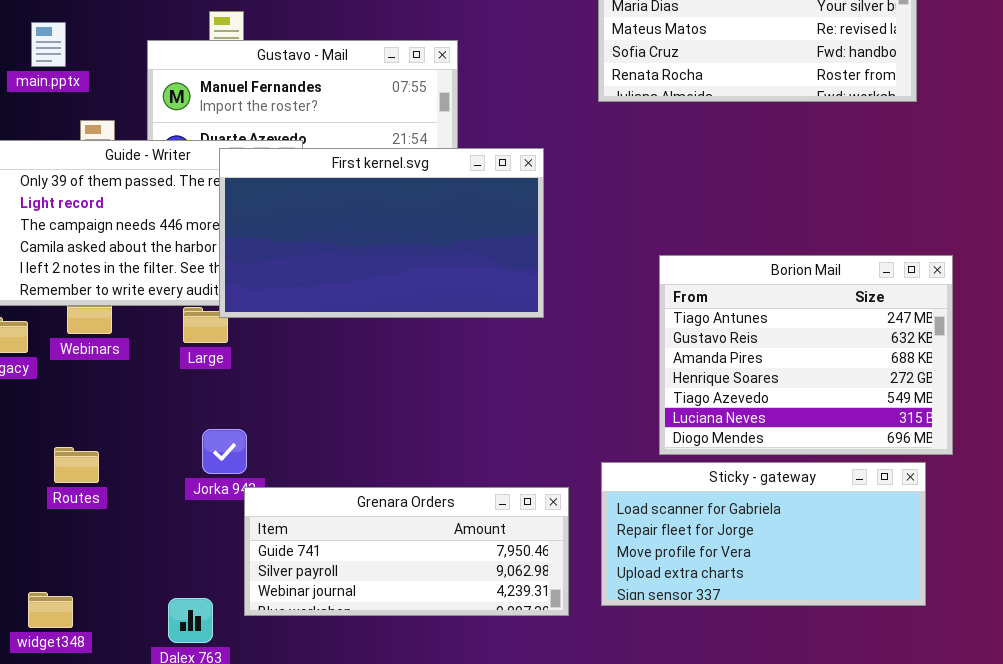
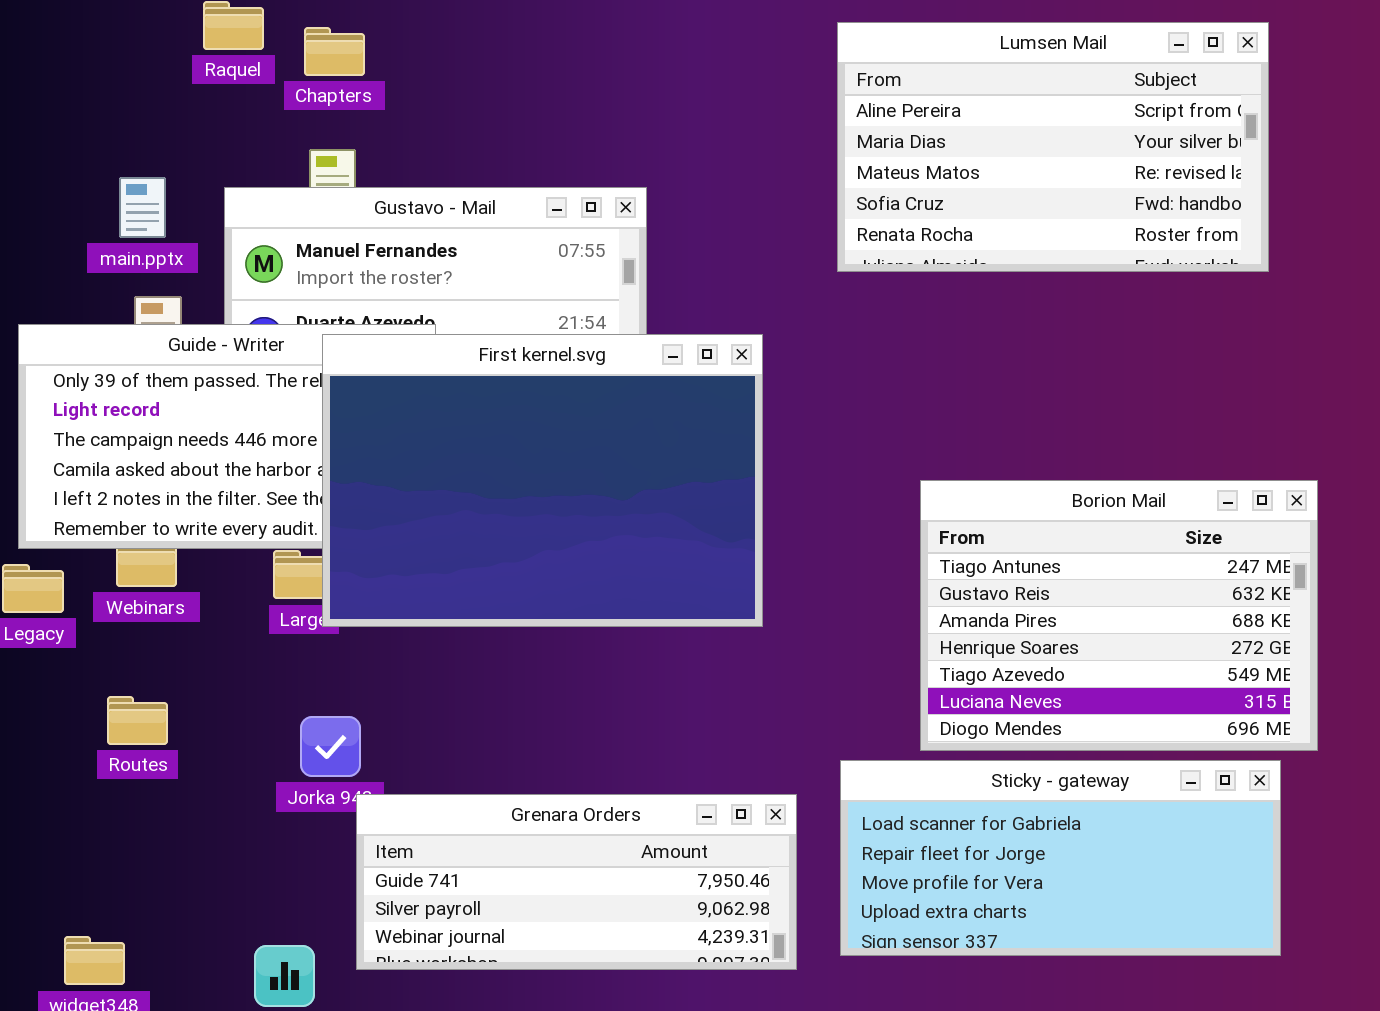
main.pptx: [31,22,66,67] -> [119,177,166,238], moved
First kernel.svg: [219,148,544,318] -> [322,334,763,627], resized
Routes: [54,447,99,483] -> [107,696,168,745], moved

